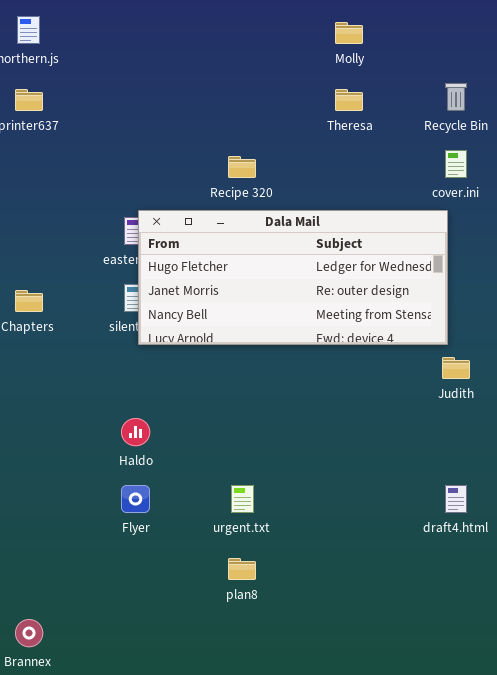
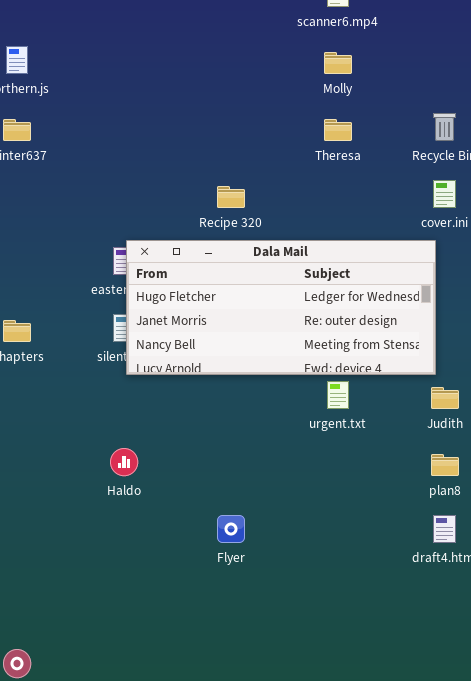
Flyer: [121,485,150,513] -> [217,515,245,543], moved
urgent.txt: [231,485,254,513] -> [327,381,349,409], moved
plan8: [228,558,256,580] -> [431,454,459,476], moved

